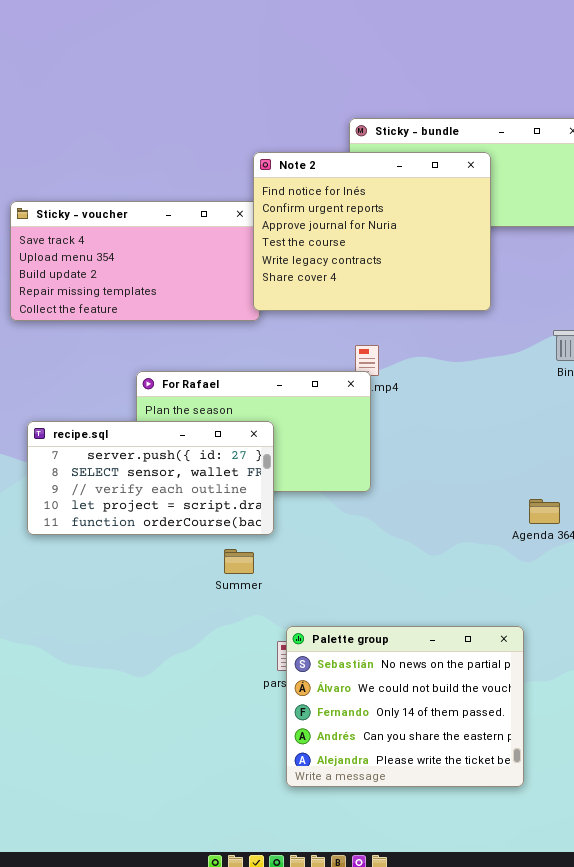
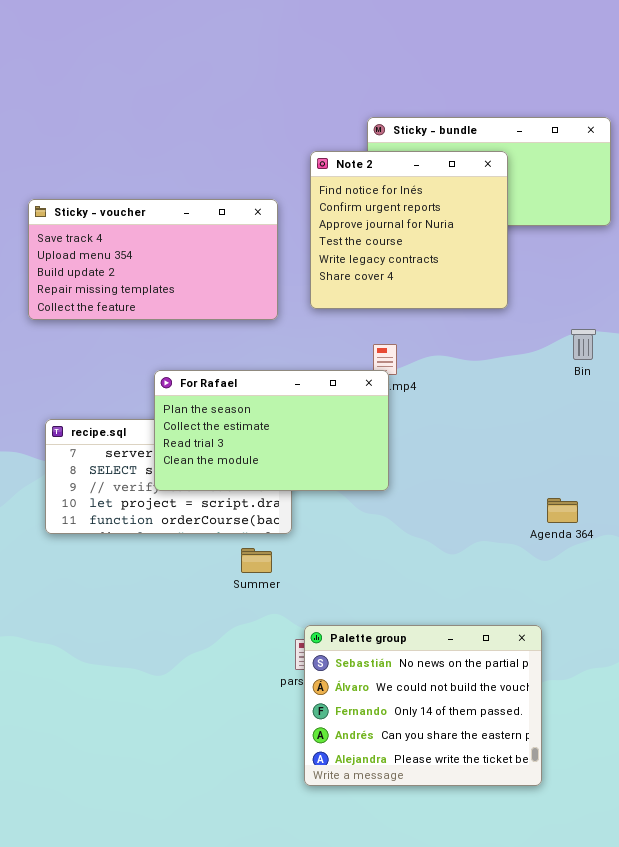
Note 2: [253,152,491,311] -> [310,151,508,309], resized
For Rafael: [136,371,371,492] -> [154,370,389,491], raised

